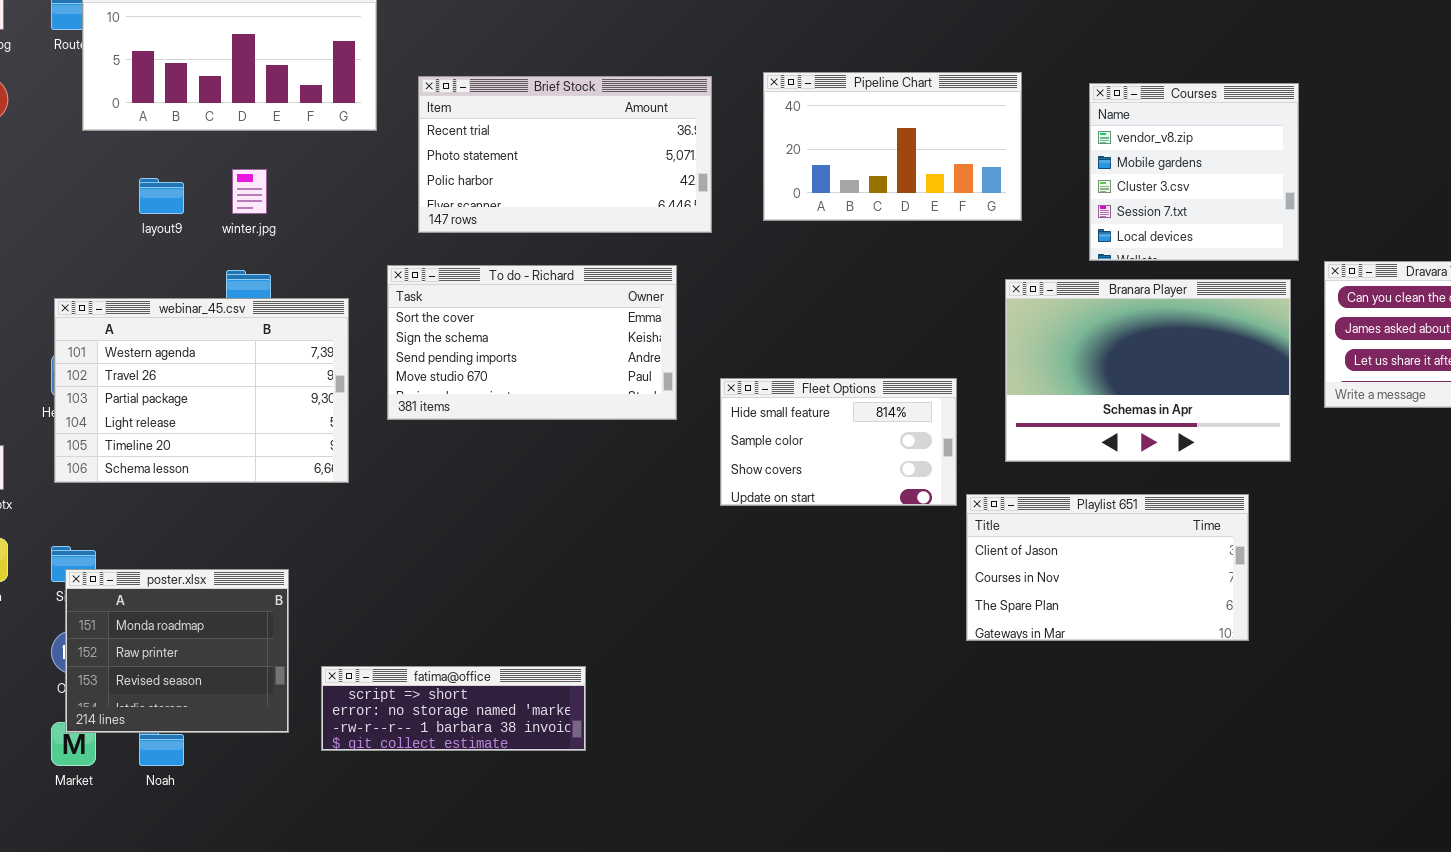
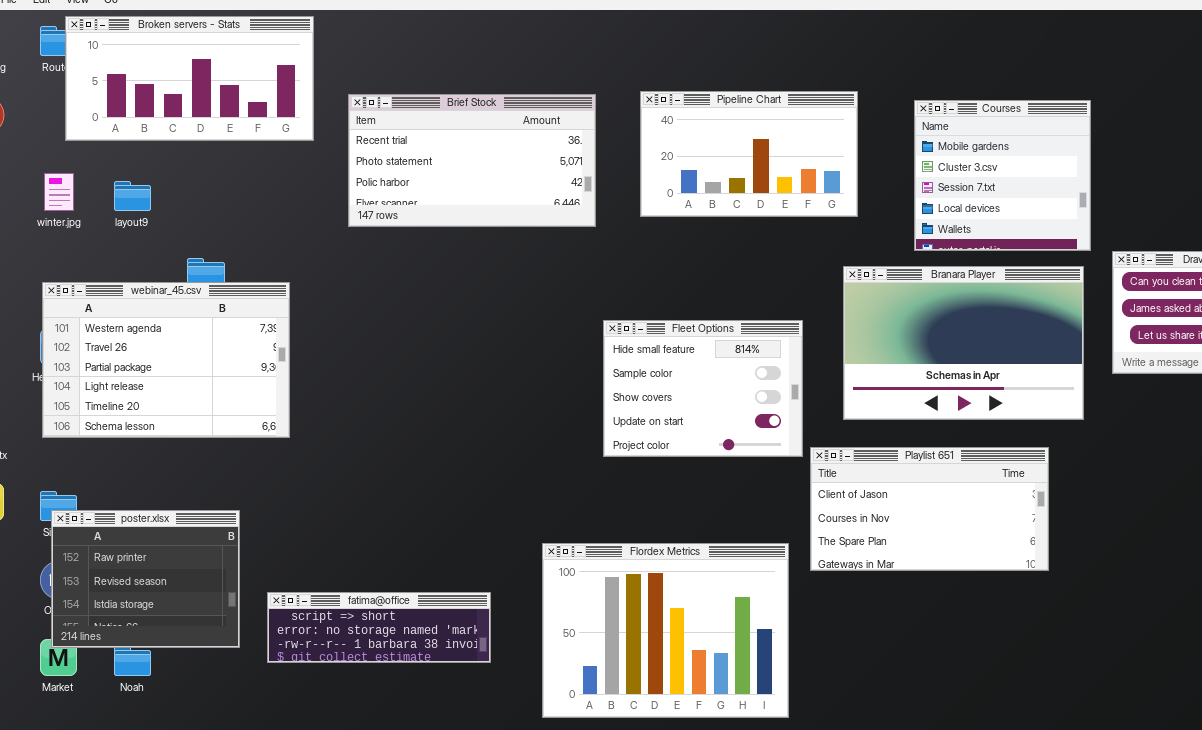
Courses: [1089,83,1299,261] -> [914,100,1091,251], scrolled down 1 row
winter.jpg: [232,169,267,214] -> [44,173,74,211], moved
To do - Richard: [387,265,677,420] -> none, closed
Fleet Options: [720,378,957,506] -> [603,320,803,457], resized
poster.xlsx: [65,569,289,733] -> [51,510,240,648], scrolled down 1 row
Flordex Metrics: none -> [542,543,789,718], opened

